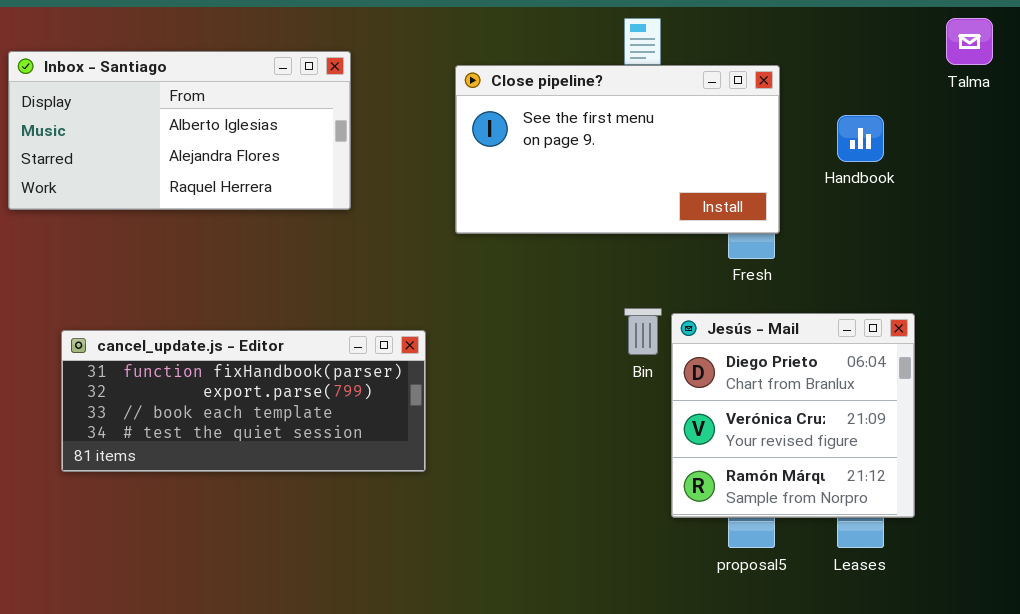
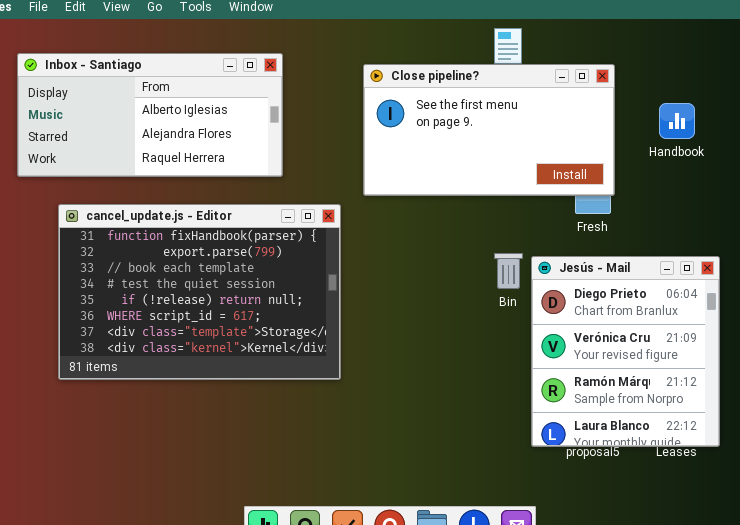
Jesús - Mail: [671,313,915,518] -> [531,256,720,447], resized
cancel_update.js - Editor: [61,330,426,472] -> [58,204,341,380], resized

